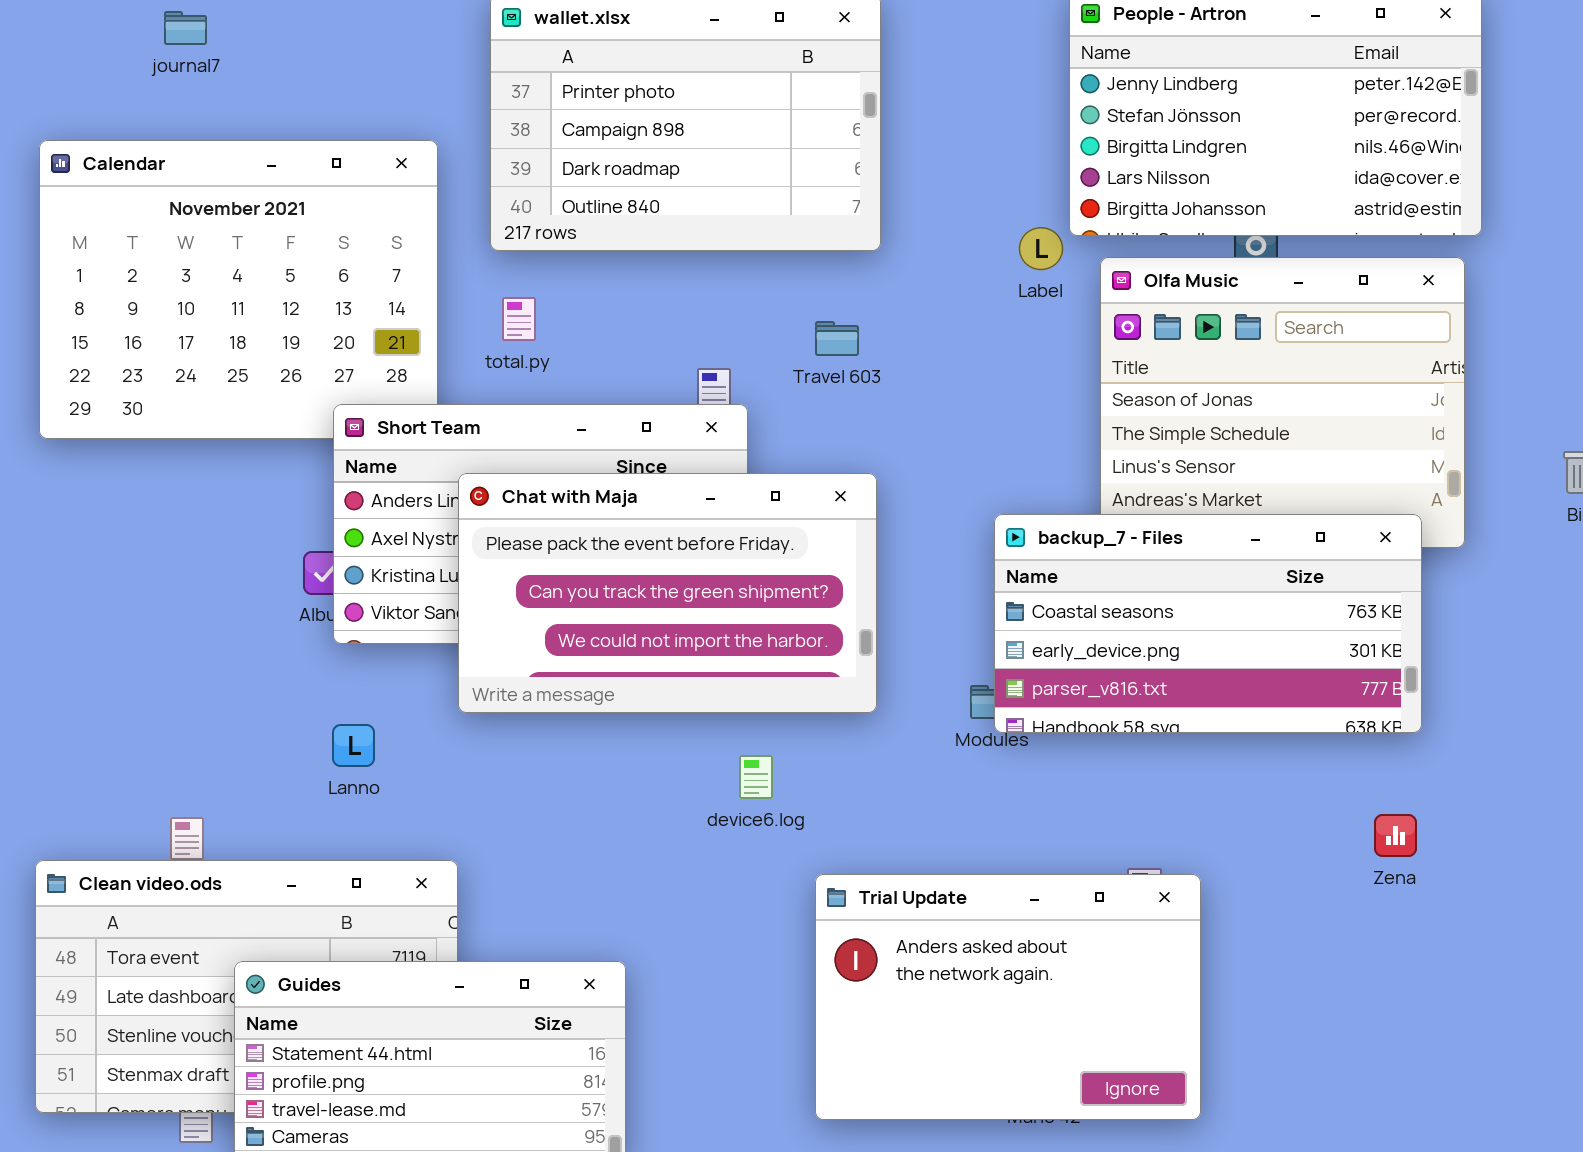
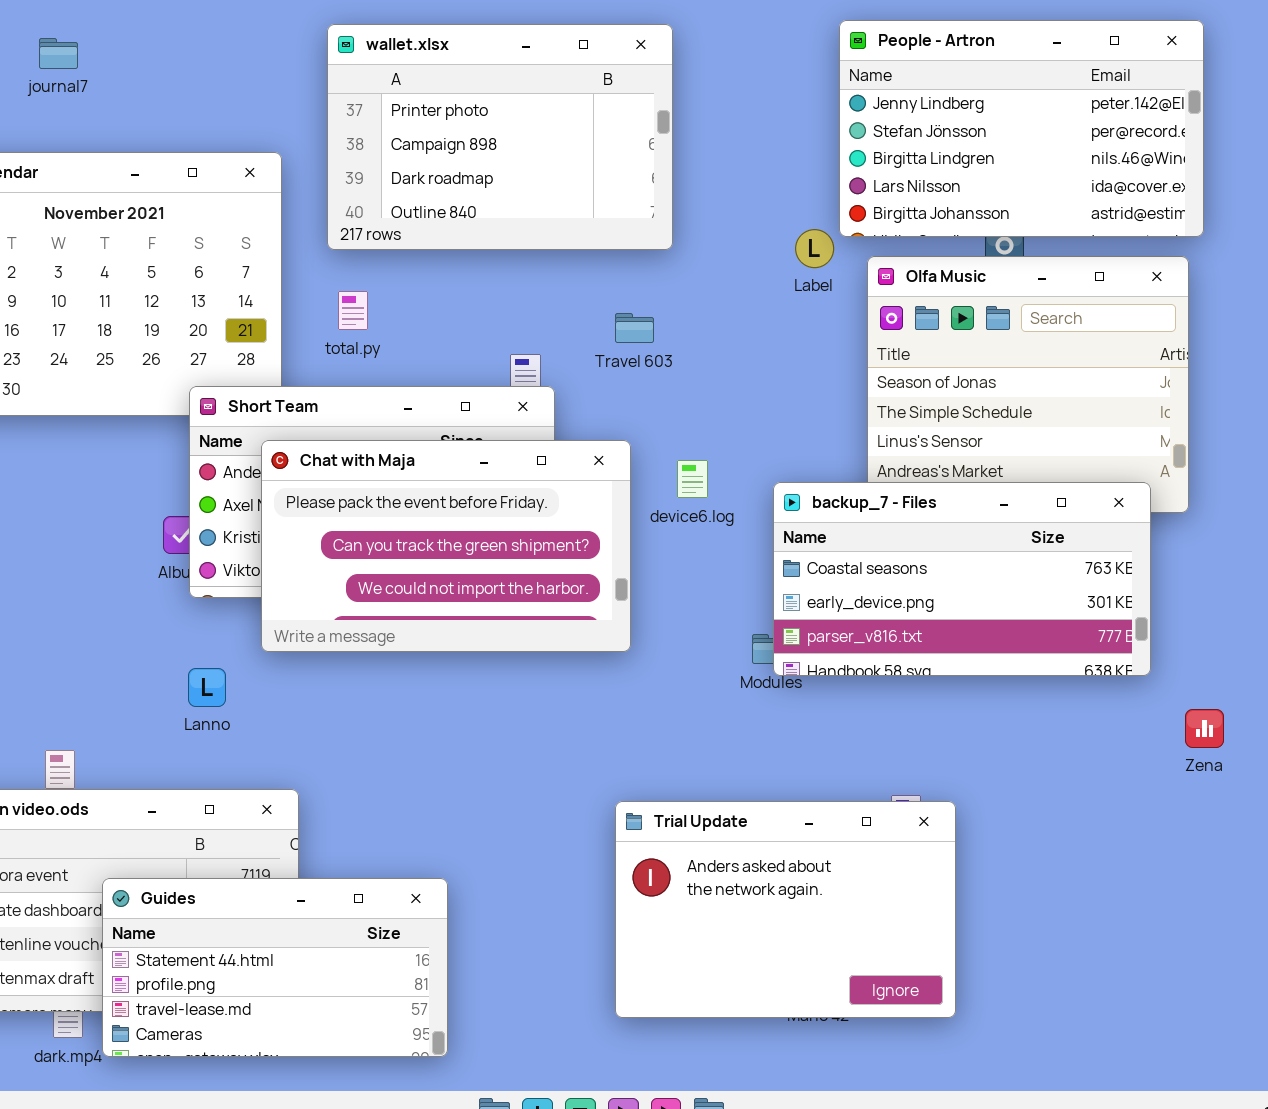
Chat with Maja: [458,473,877,713] -> [261,440,631,652], moved
device6.log: [739,755,773,799] -> [677,460,708,498], moved
Zena: [1374,814,1417,857] -> [1185,709,1224,748], moved

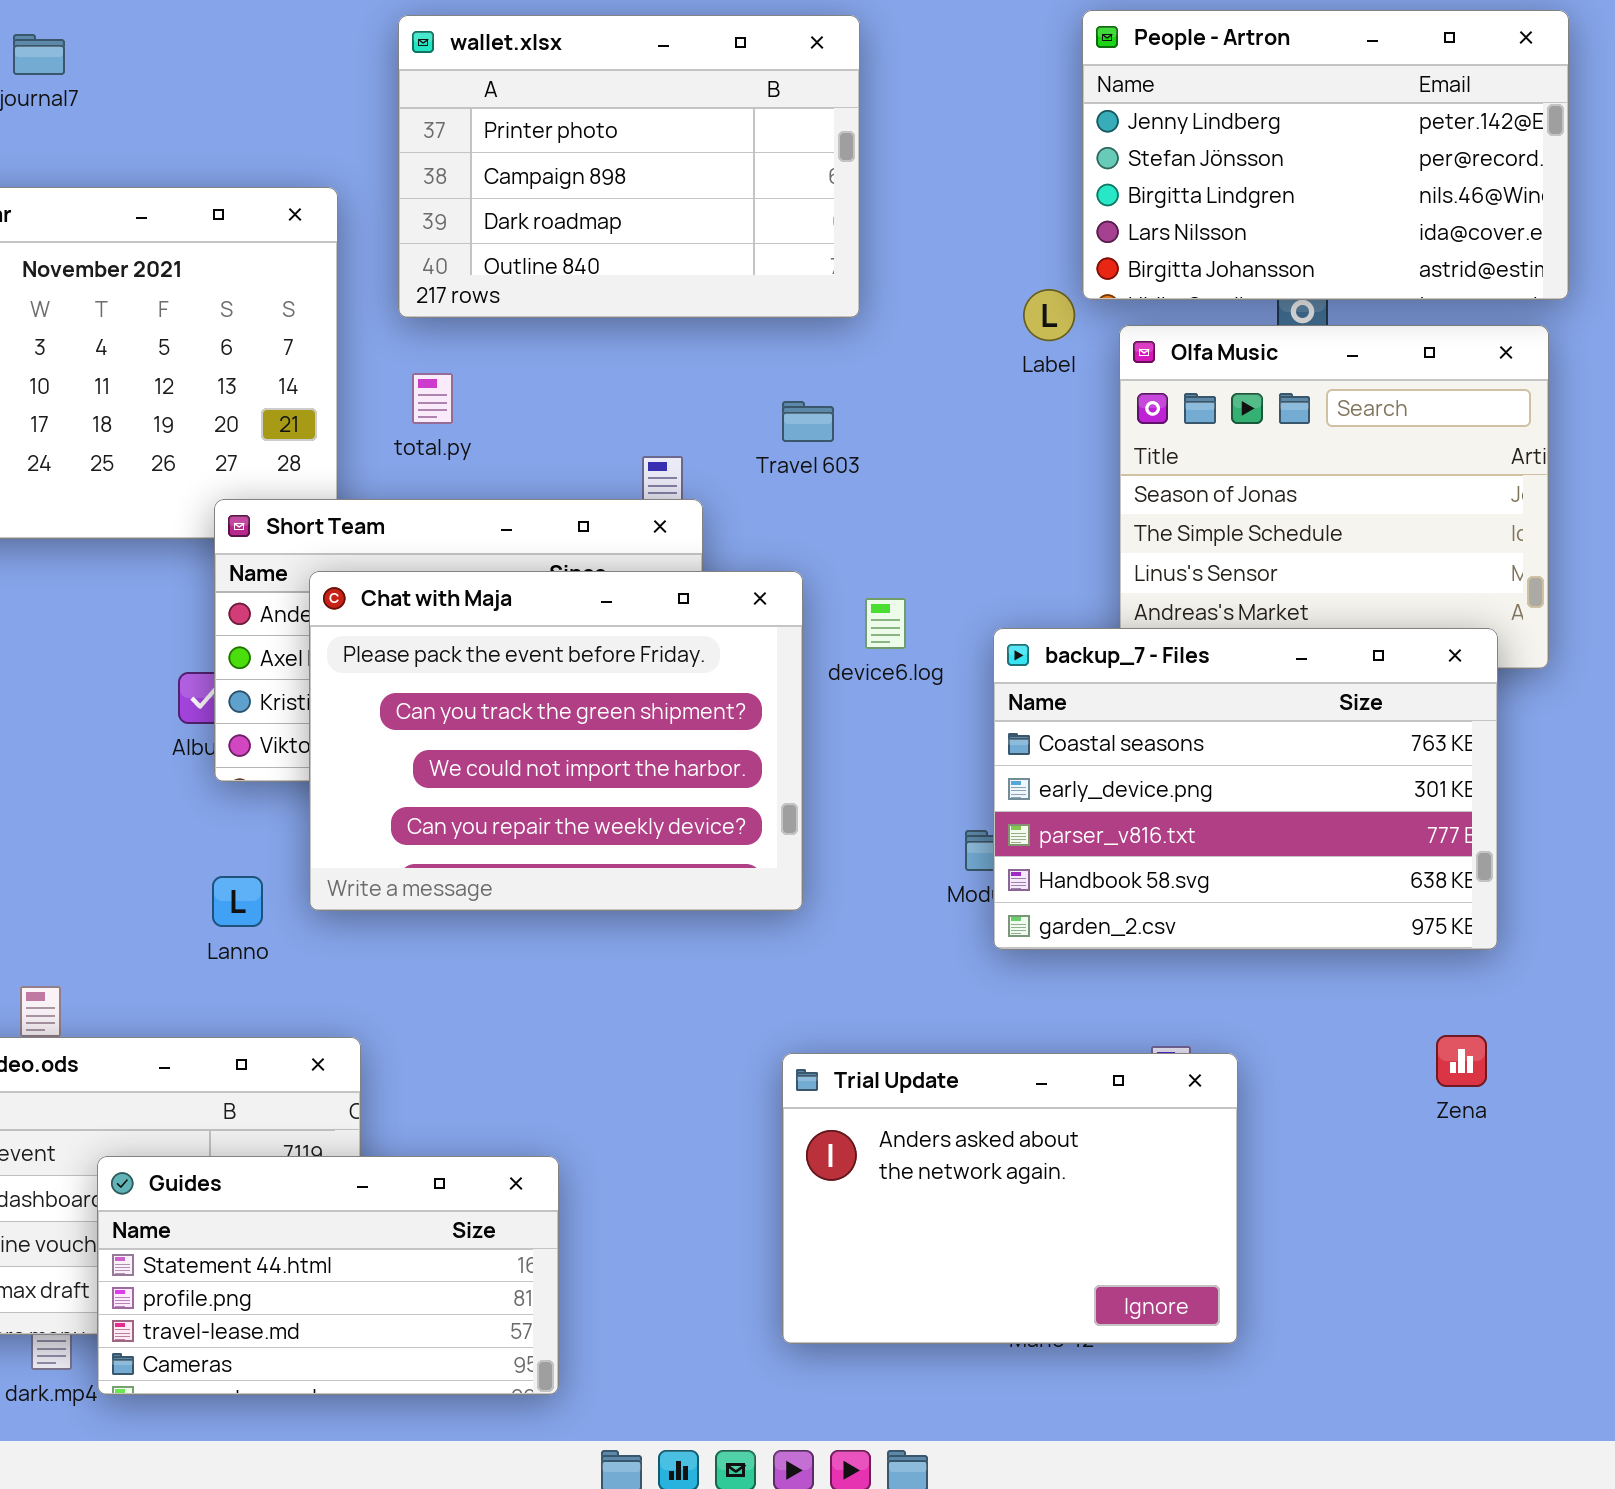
Chat with Maja: [261,440,631,652] -> [309,571,803,911], resized
backup_7 - Files: [773,482,1151,676] -> [993,628,1498,950], resized
Zena: [1185,709,1224,748] -> [1436,1035,1487,1087], moved

